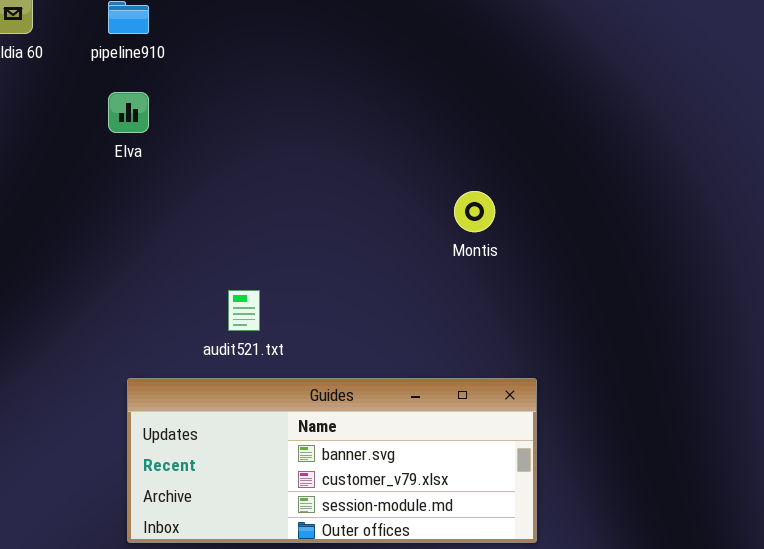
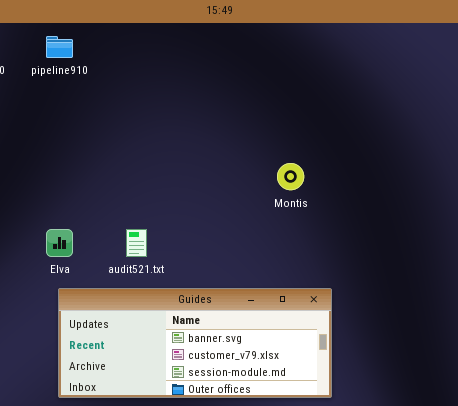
Elva: [108,92,149,133] -> [46,229,73,257], moved

